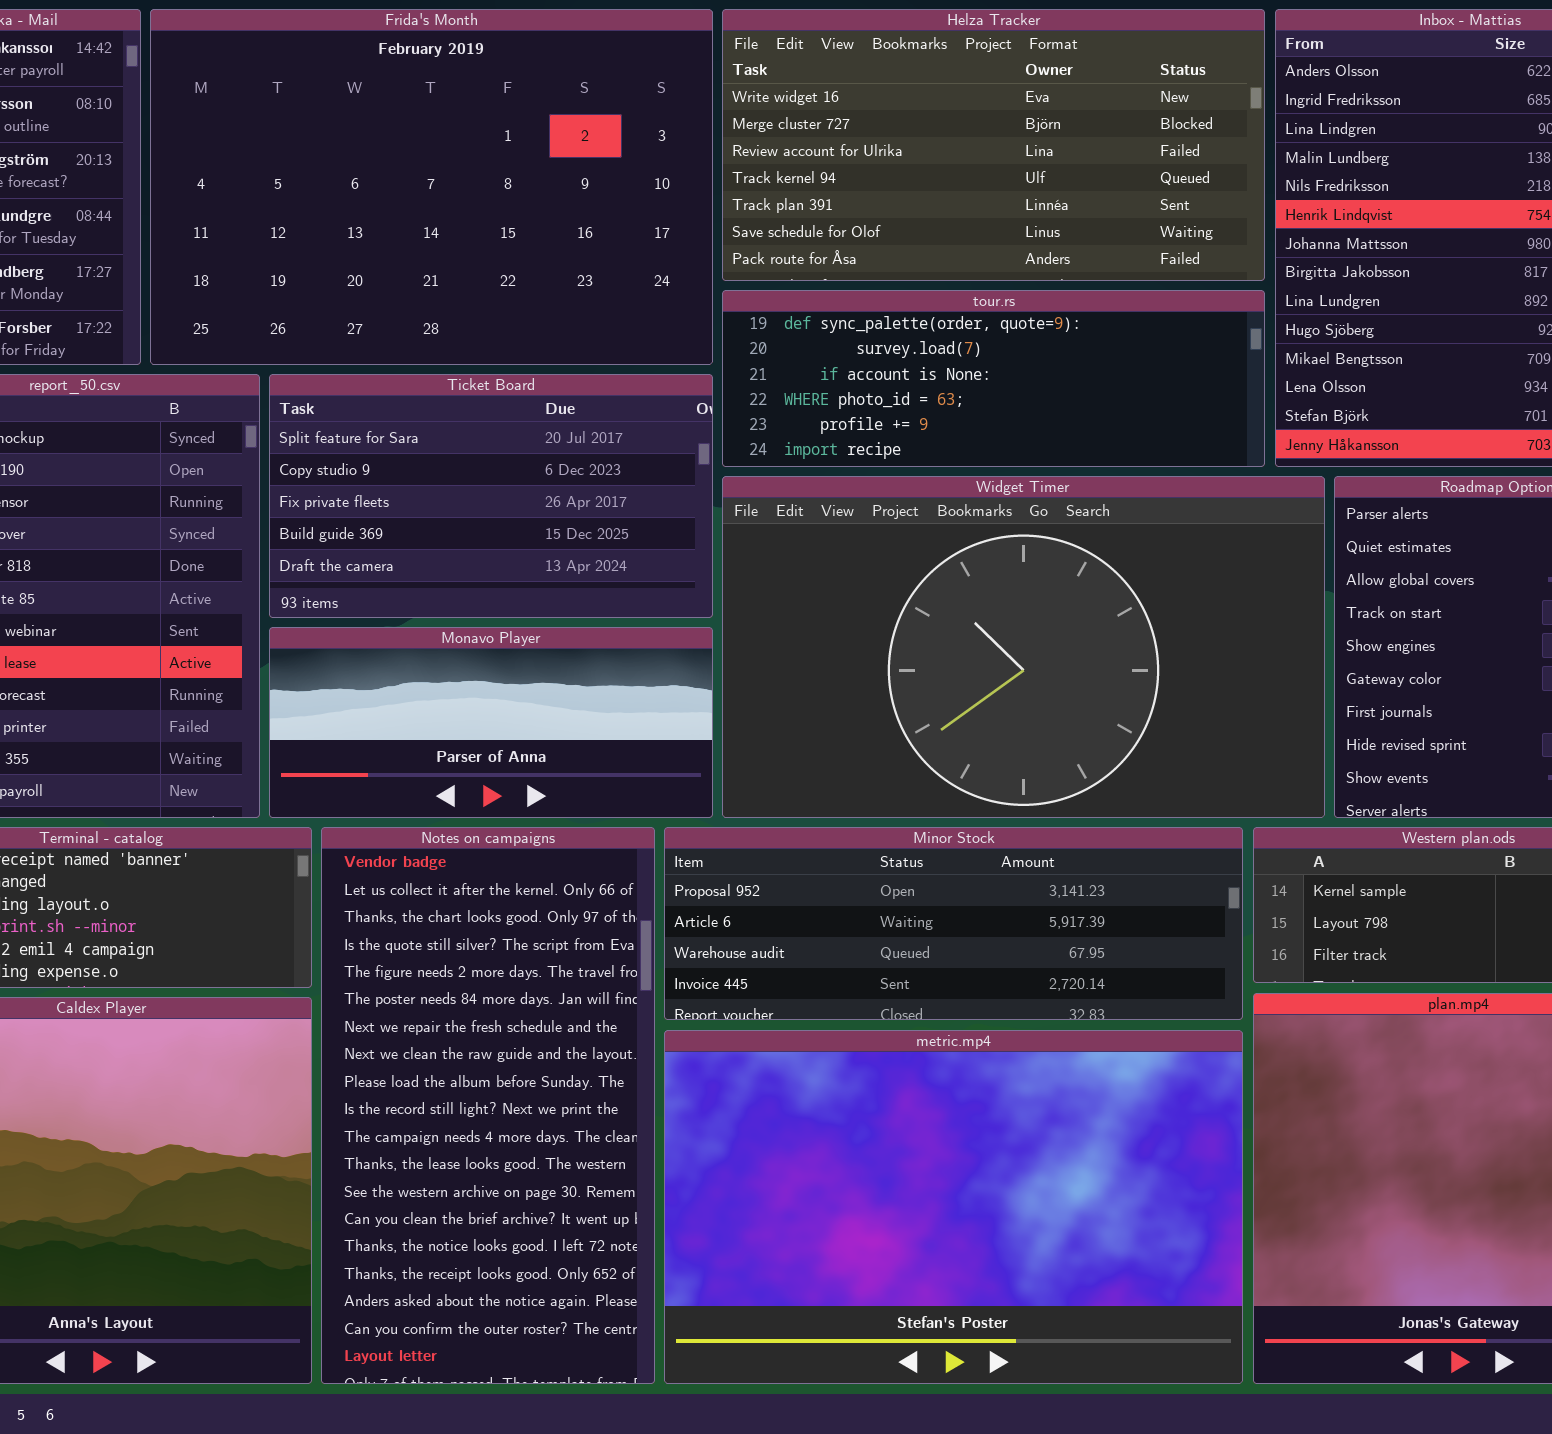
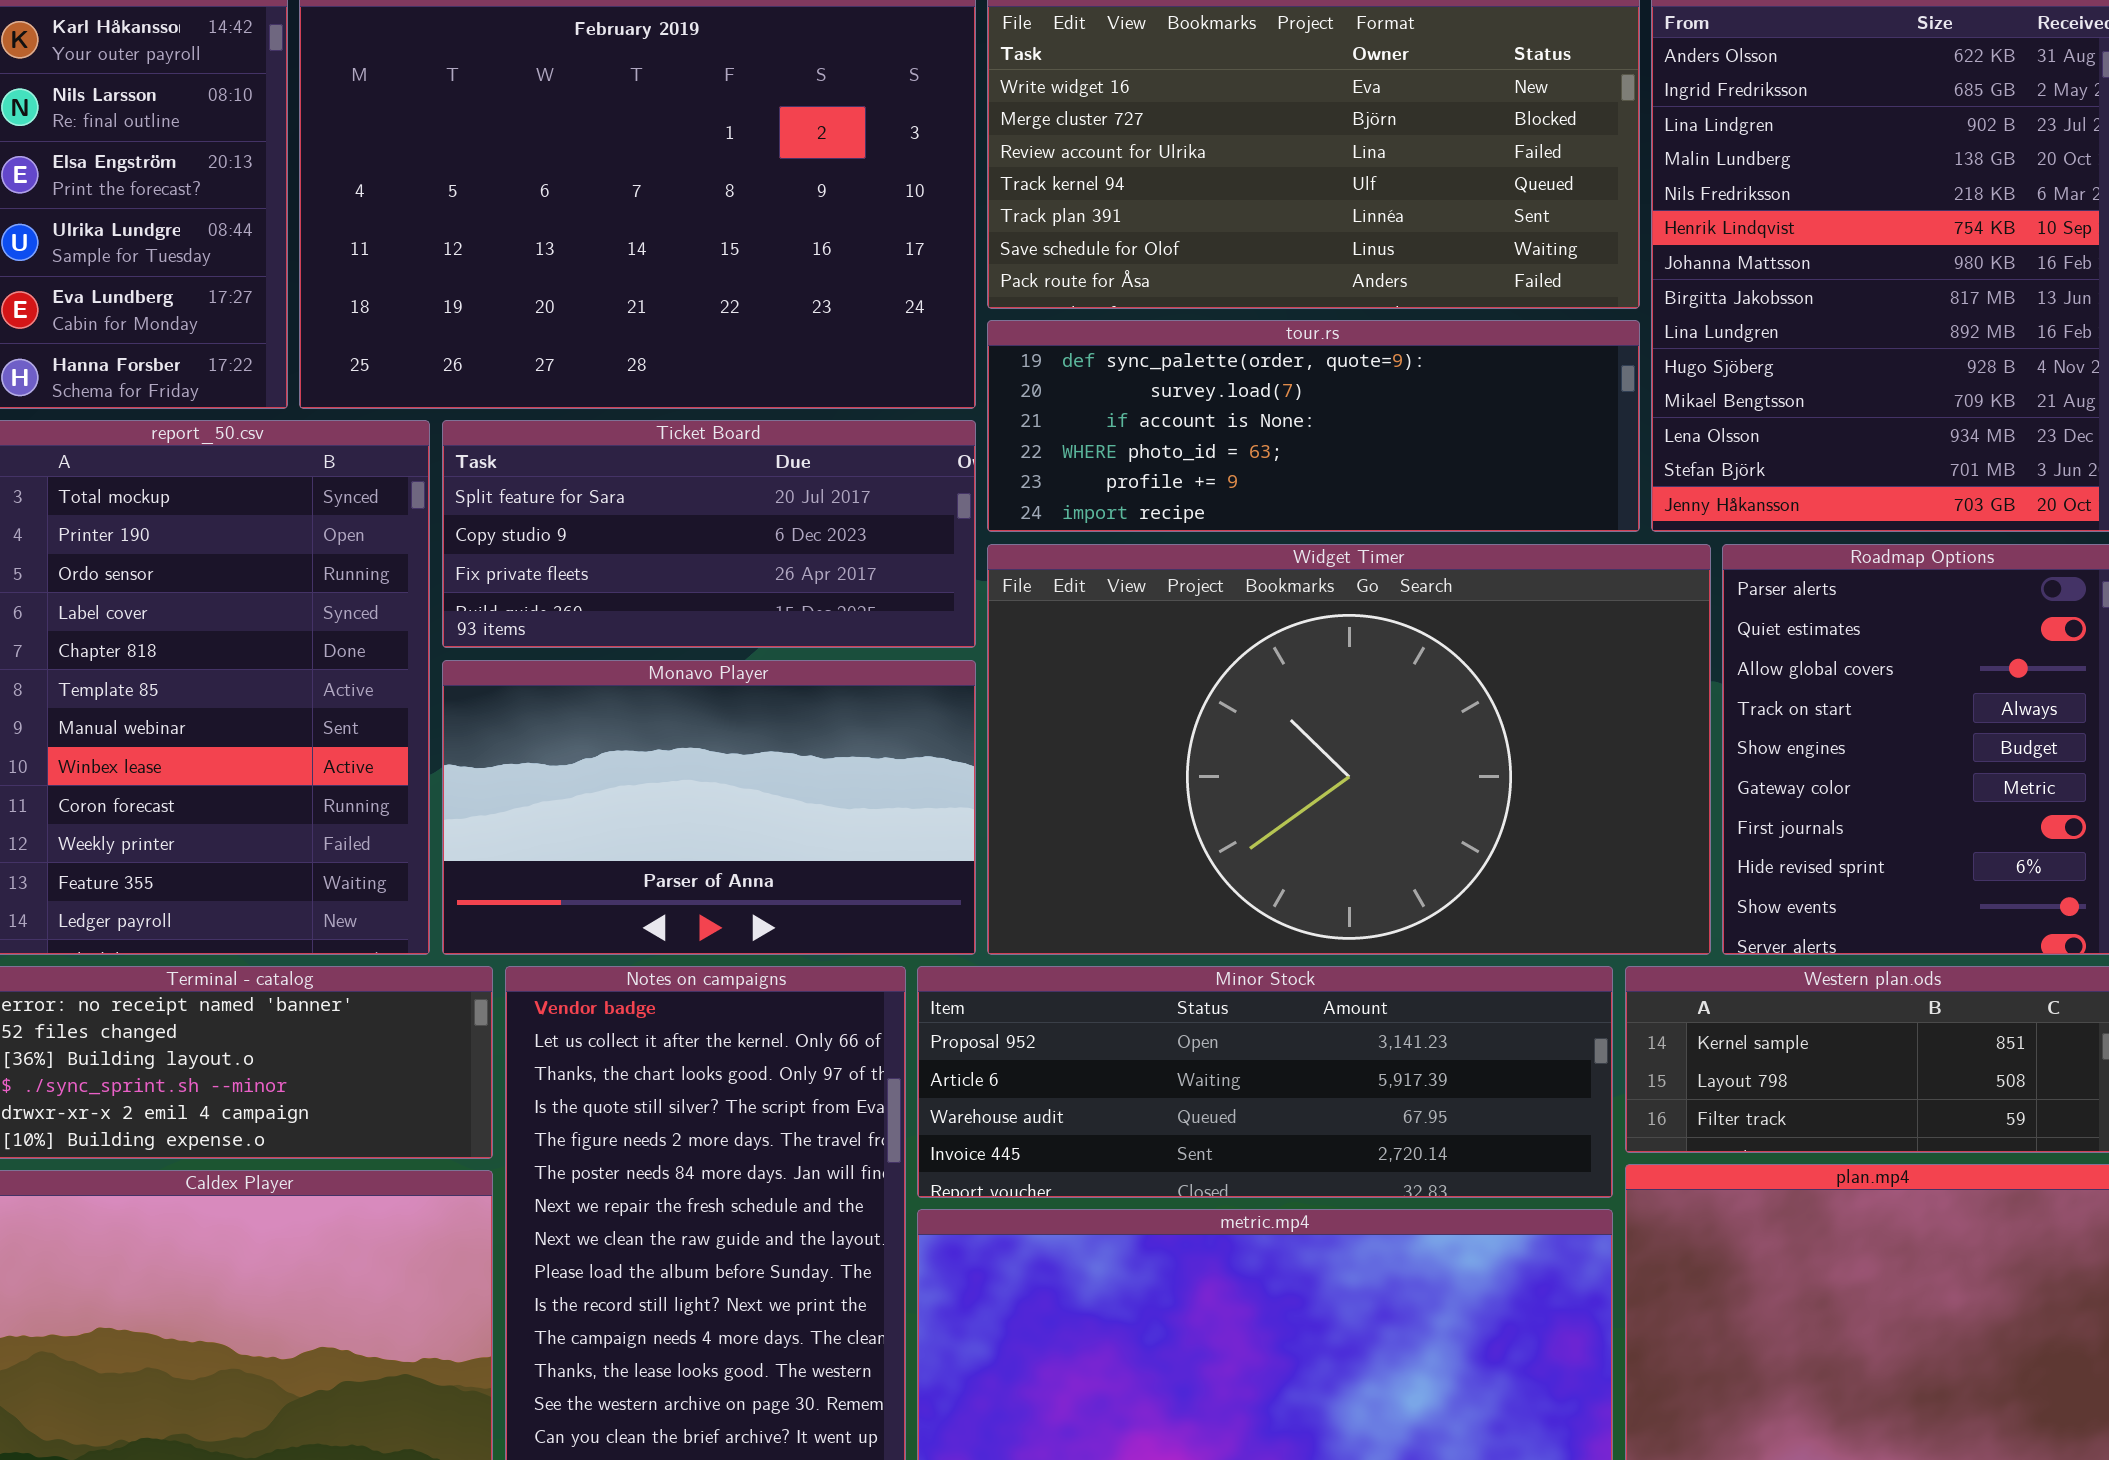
Ticket Board: [269,374,713,618] -> [442,420,976,648], resized
Monavo Player: [269,627,713,818] -> [442,660,976,955], resized

